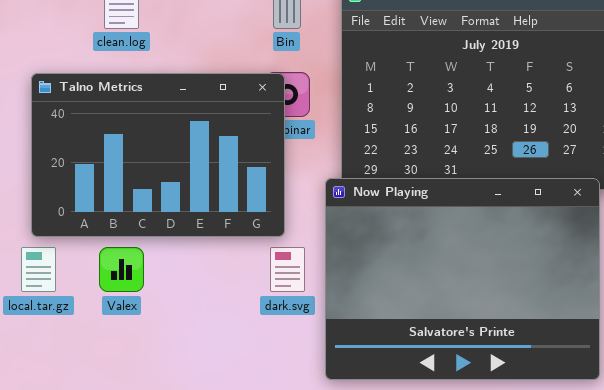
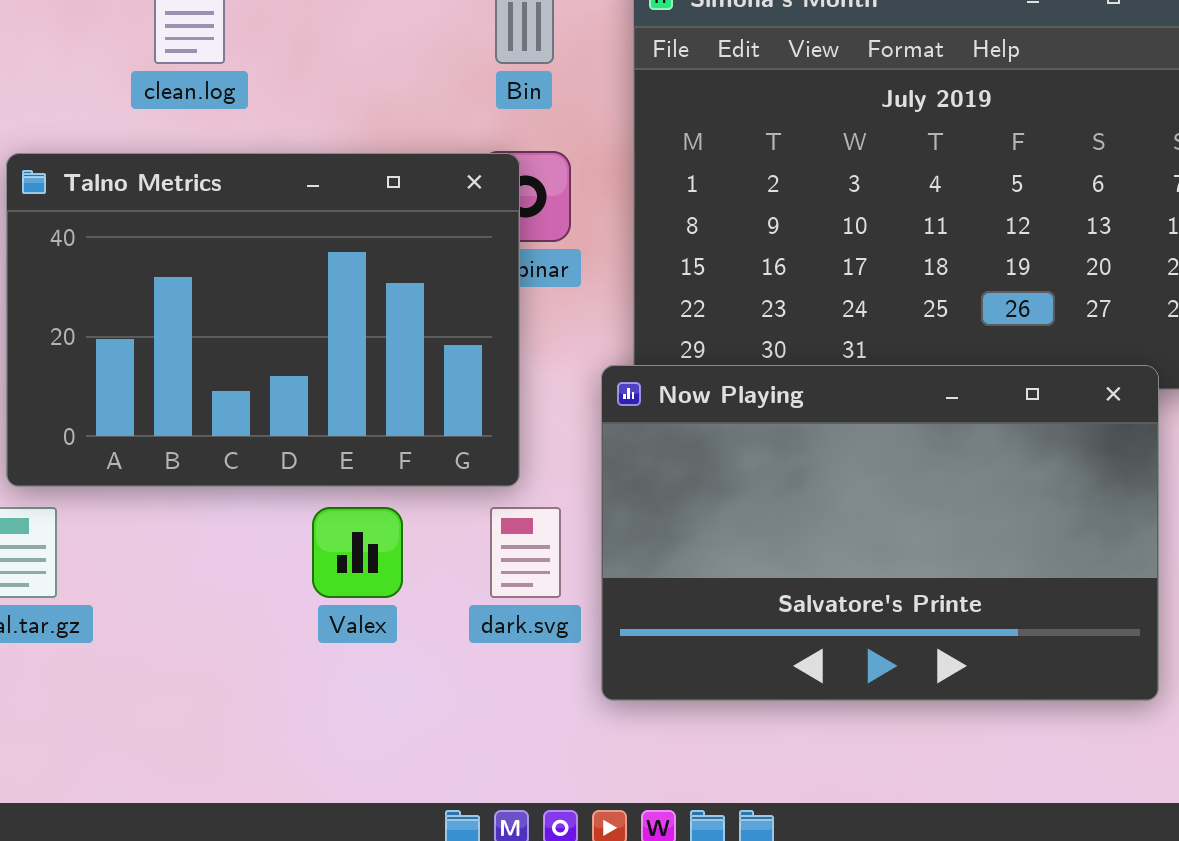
Now Playing: [325,178,600,380] -> [601,365,1159,701], resized
Valex: [99,247,144,292] -> [312,507,403,598], moved

